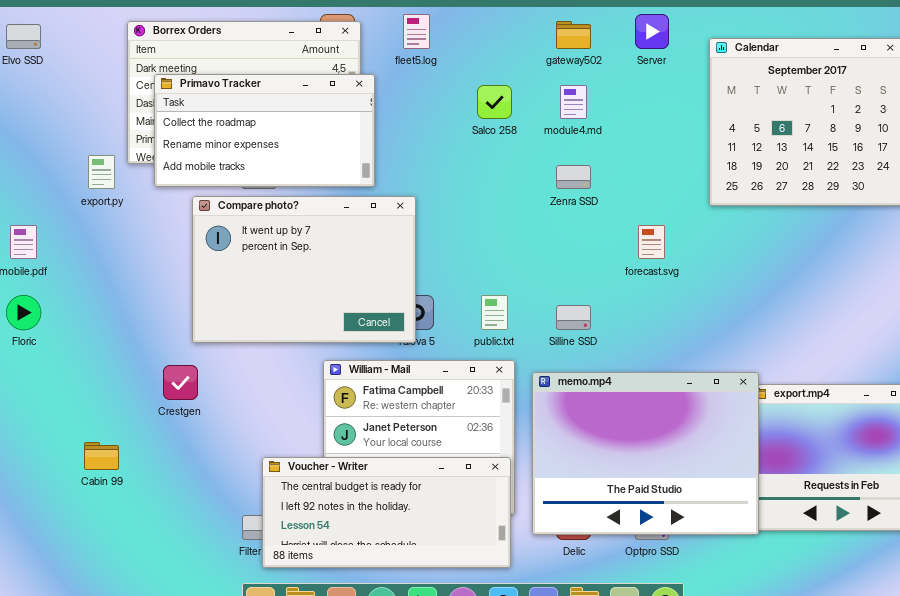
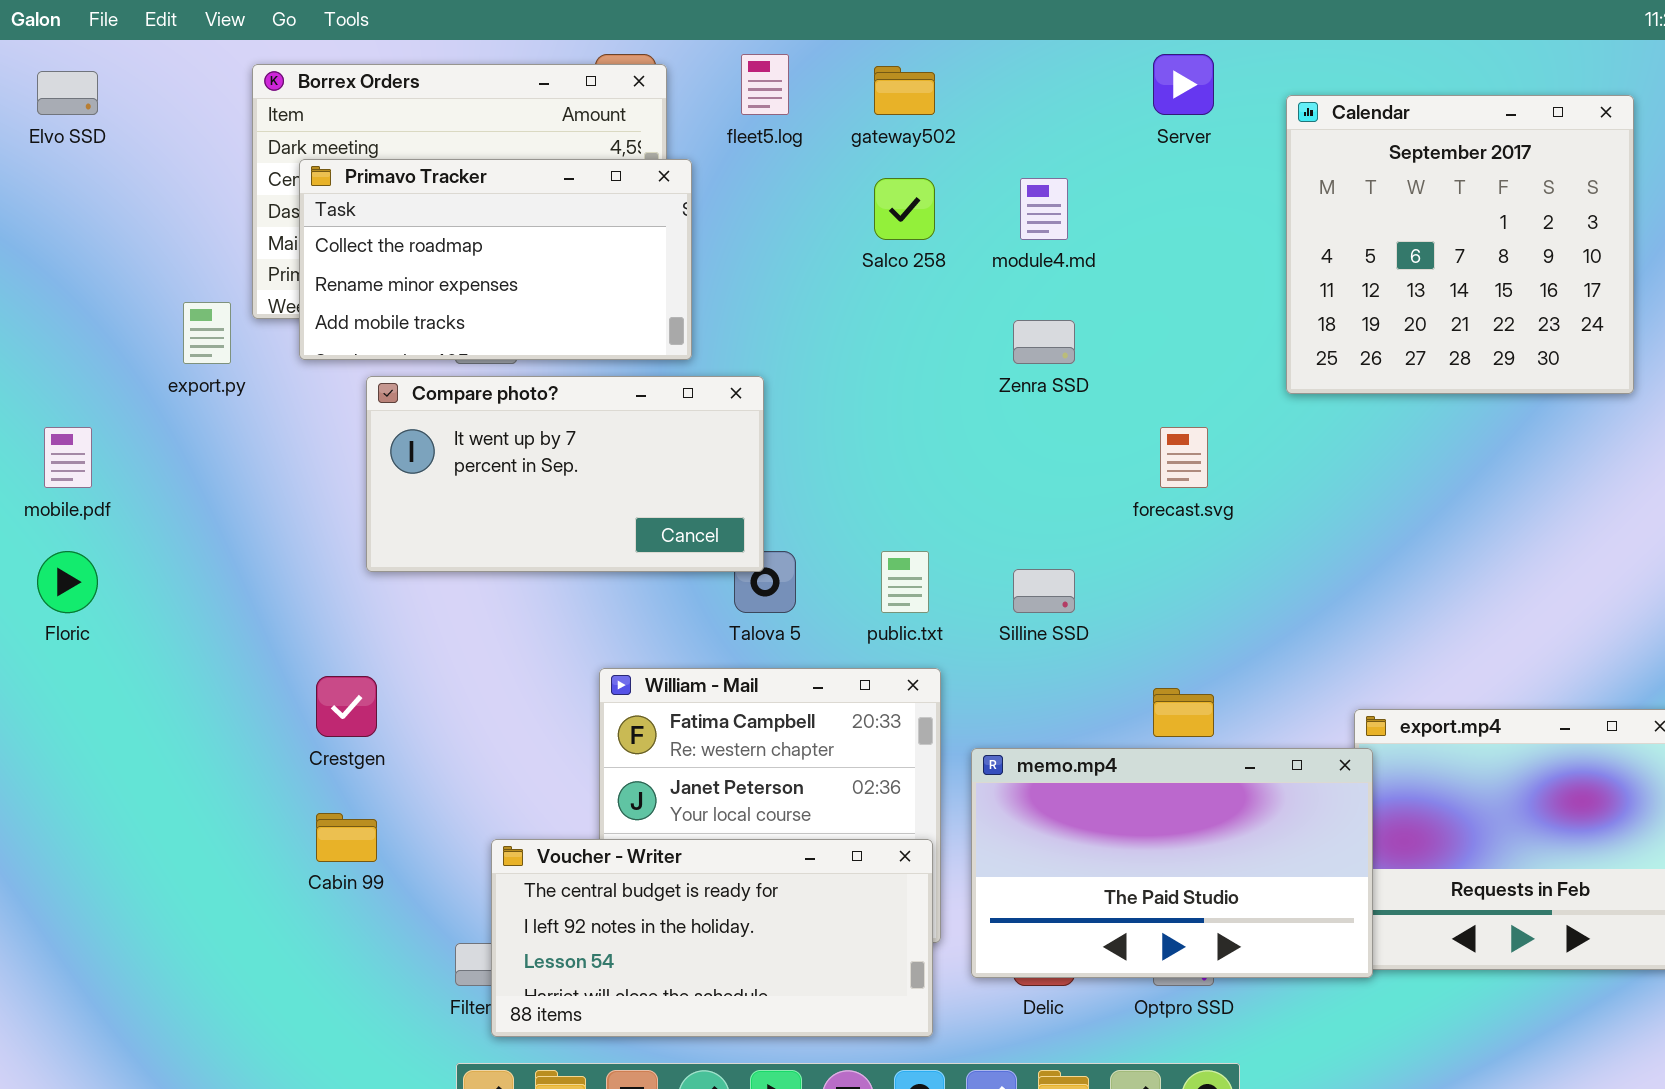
gateway502: [556,21,591,49] -> [874,66,935,115], moved
Compare photo?: [192,196,416,343] -> [366,376,764,572], resized
memo.mp4: [532,372,759,535] -> [971,748,1373,978], resized
Cabin 99: [84,442,119,470] -> [316,813,377,862], moved

